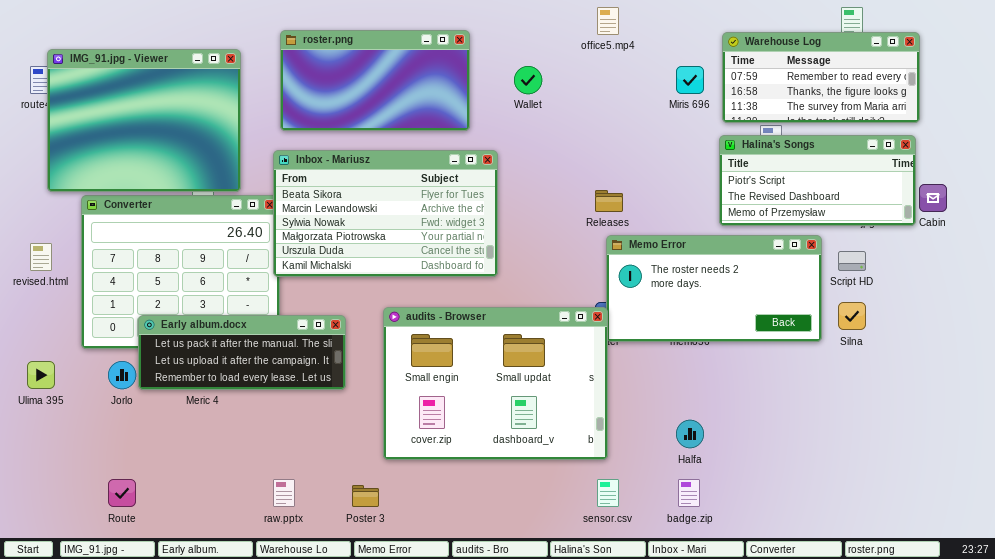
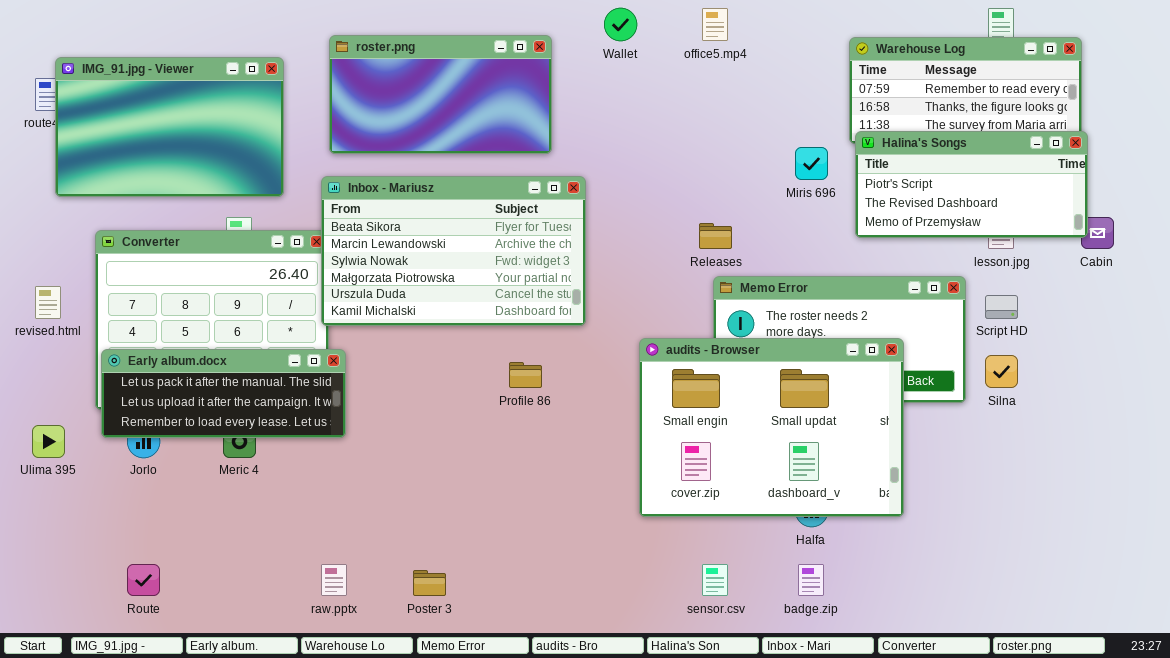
IMG_91.jpg - Viewer: [47,49,241,192] -> [55,57,284,197], resized
Wallet: [514,66,542,94] -> [604,8,637,41], moved
Miris 696: [676,66,704,94] -> [795,147,828,180], moved
Halina's Songs: [719,135,916,226] -> [855,131,1088,238], moved
audits - Browser: [383,307,608,460] -> [639,338,904,517], moved
Early album.docx: [138,315,346,390] -> [101,349,346,438], moved

